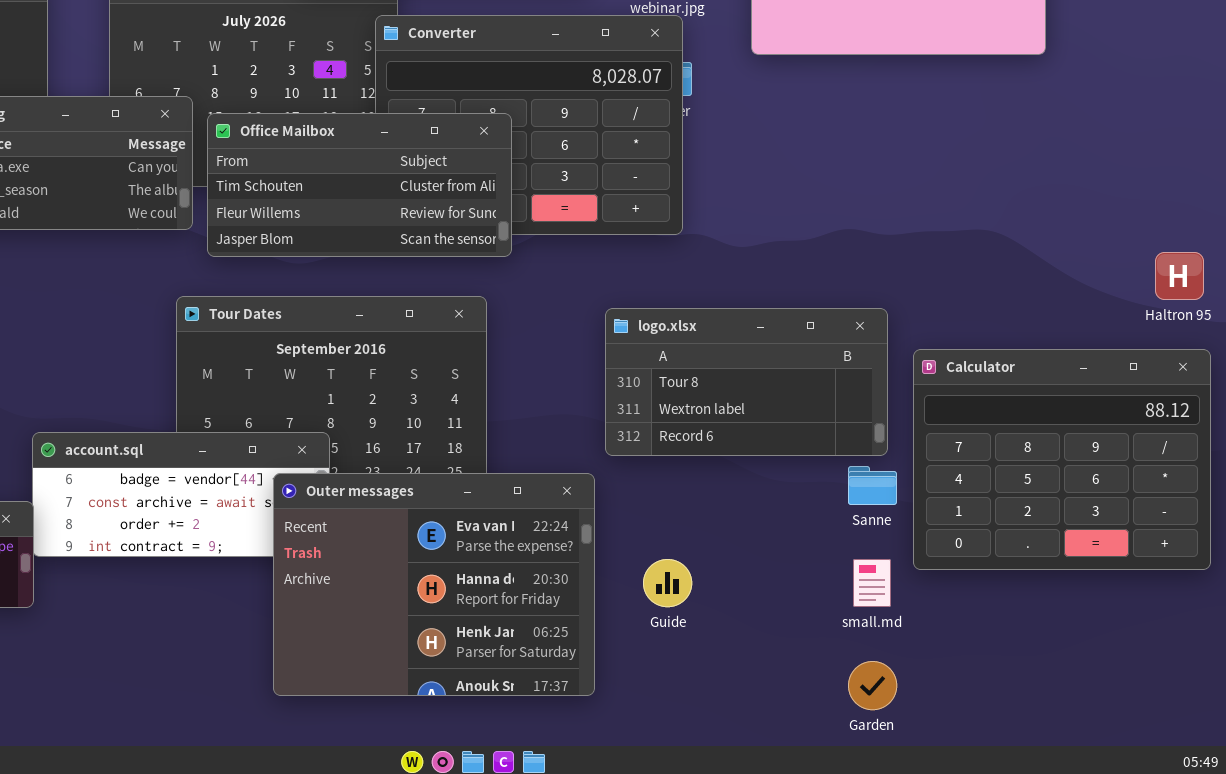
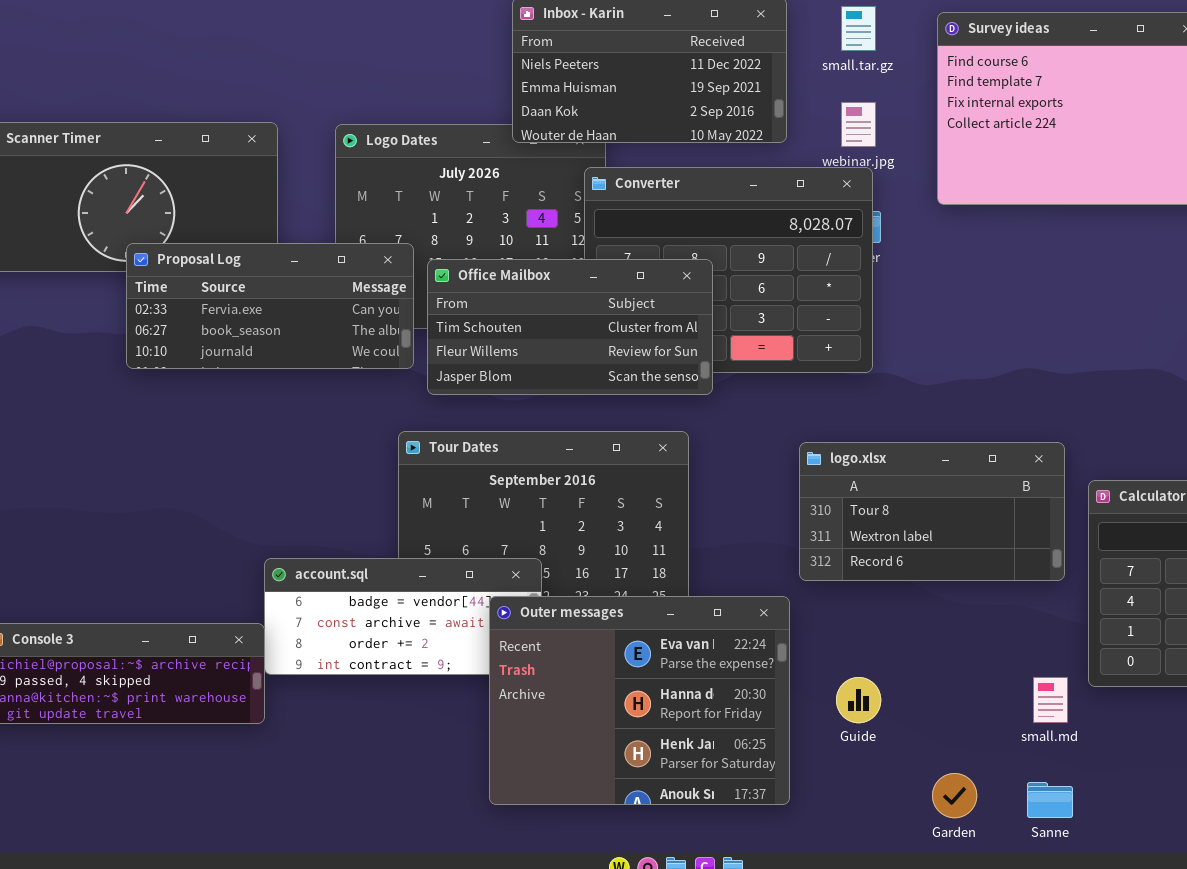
Sanne: [848,466,897,505] -> [1027,782,1073,818], moved
Garden: [848,661,897,710] -> [932,773,977,818], moved

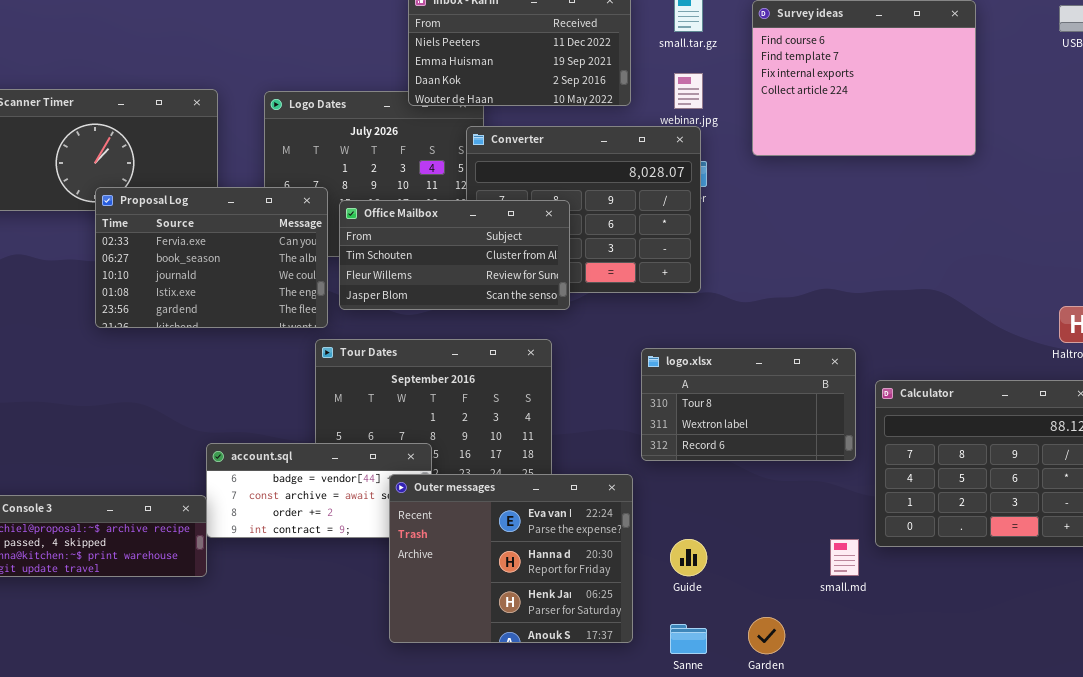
Proposal Log: [126,243,414,369] -> [95,187,328,328], resized
Sanne: [1027,782,1073,818] -> [670,624,707,654], moved

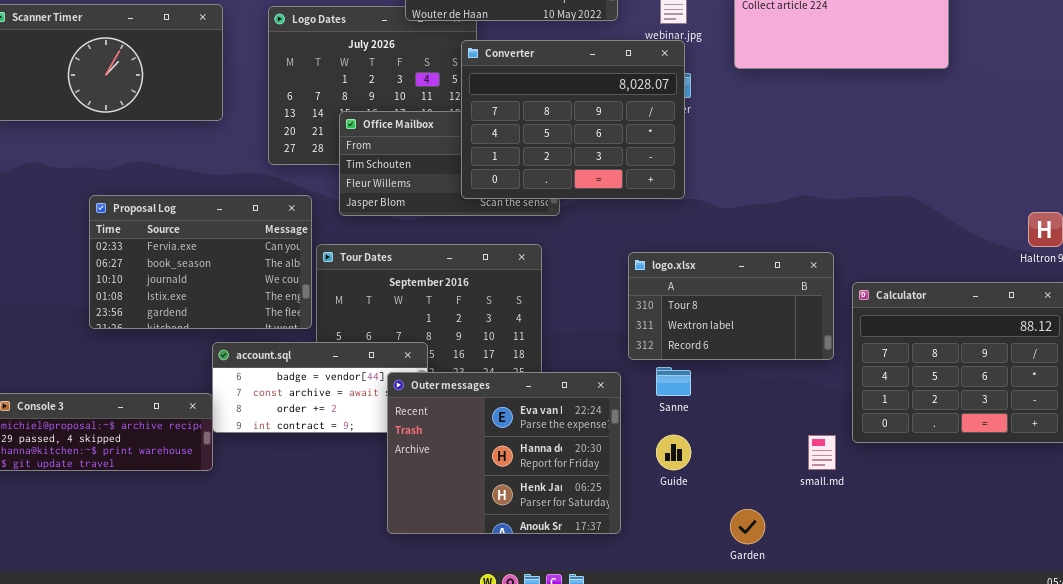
Converter: [466,126,701,293] -> [461,40,685,199], raised
Proposal Log: [95,187,328,328] -> [89,195,312,329], moved
Sanne: [670,624,707,654] -> [656,367,691,396], moved

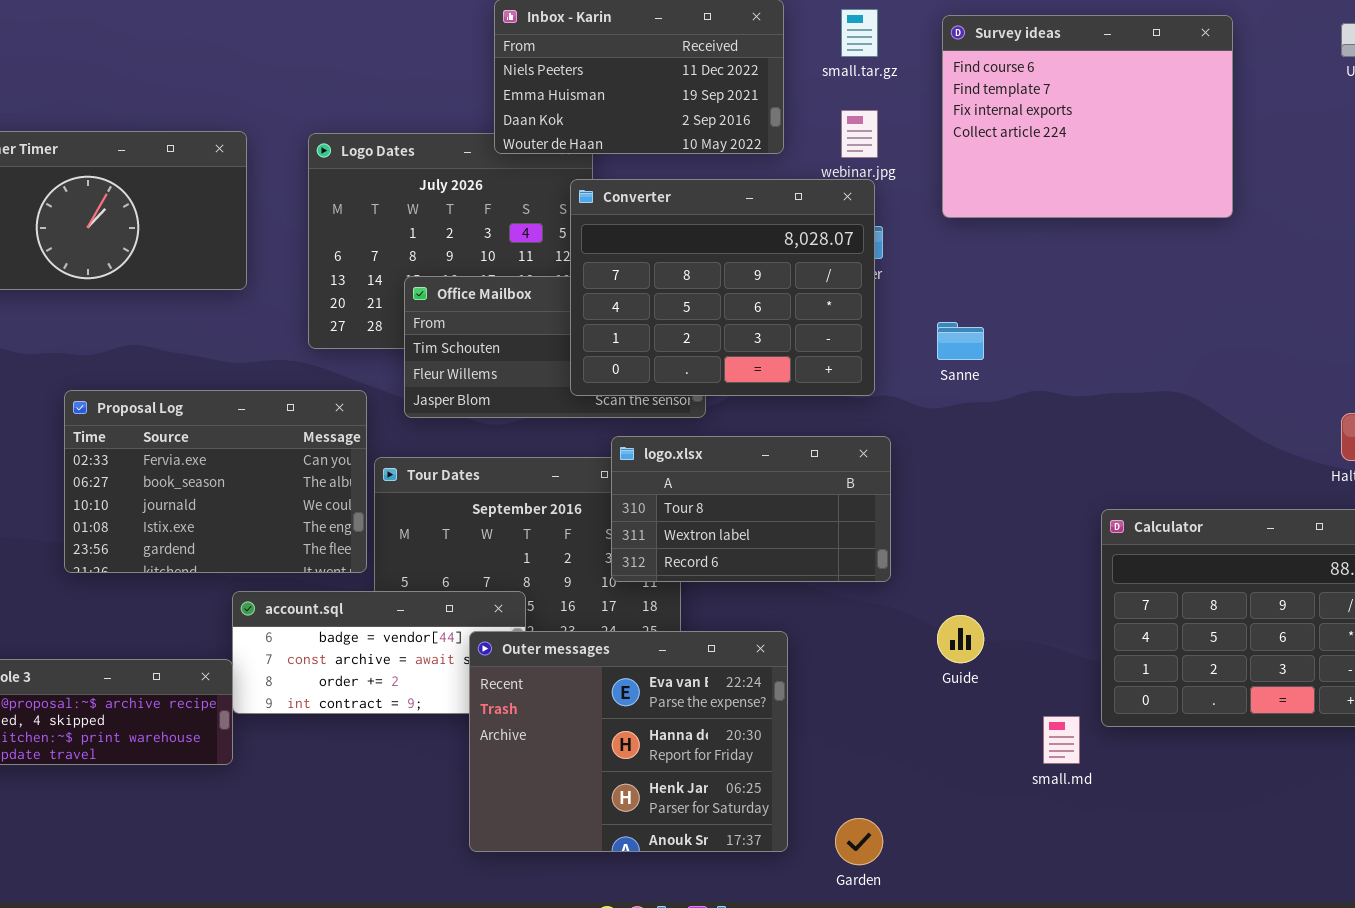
logo.xlsx: [628,252,834,360] -> [611,436,891,582], moved
Sanne: [656,367,691,396] -> [937,322,984,360], moved
Guide: [656,435,691,470] -> [937,615,984,663], moved
Garden: [730,509,765,544] -> [835,818,883,865], moved

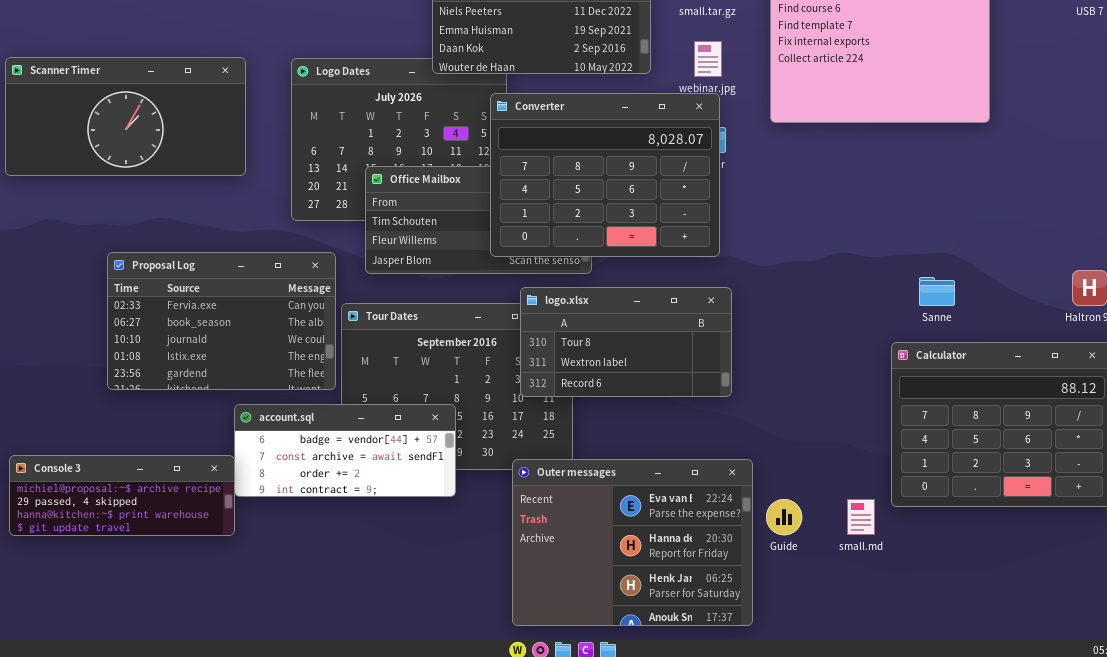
Sanne: [937,322,984,360] -> [919,277,955,306], moved
Guide: [937,615,984,663] -> [766,499,802,535], moved
Outer messages: [469,631,788,852] -> [512,459,753,626], moved

